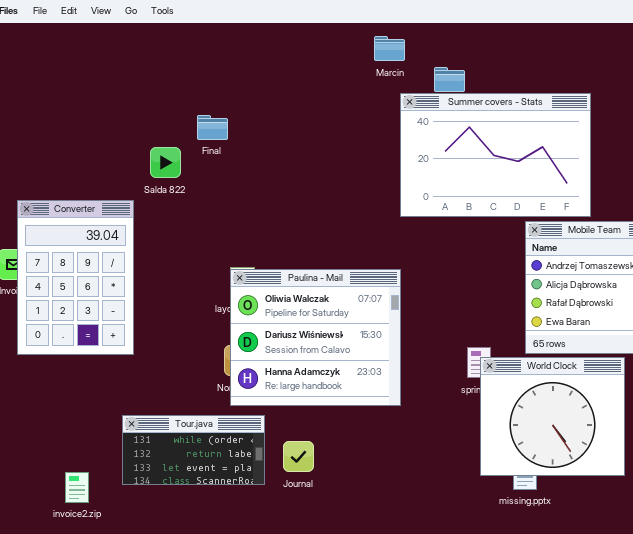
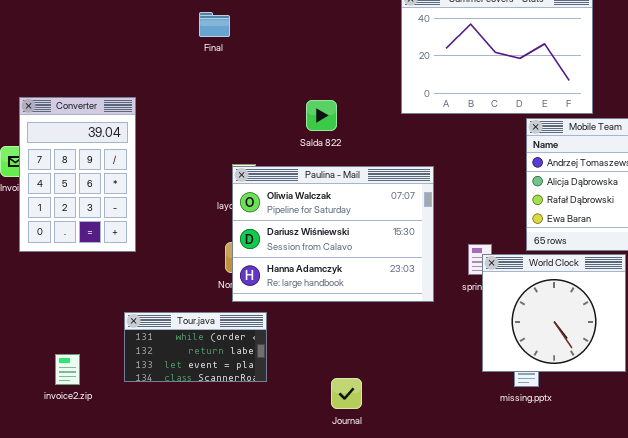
Salda 822: [150,147,181,178] -> [306,100,337,131], moved
Paulina - Mail: [230,269,401,406] -> [232,166,434,302], resized
Journal: [283,441,314,472] -> [331,378,362,409], moved
invoice2.zip: [65,472,89,503] -> [55,354,80,385], moved

